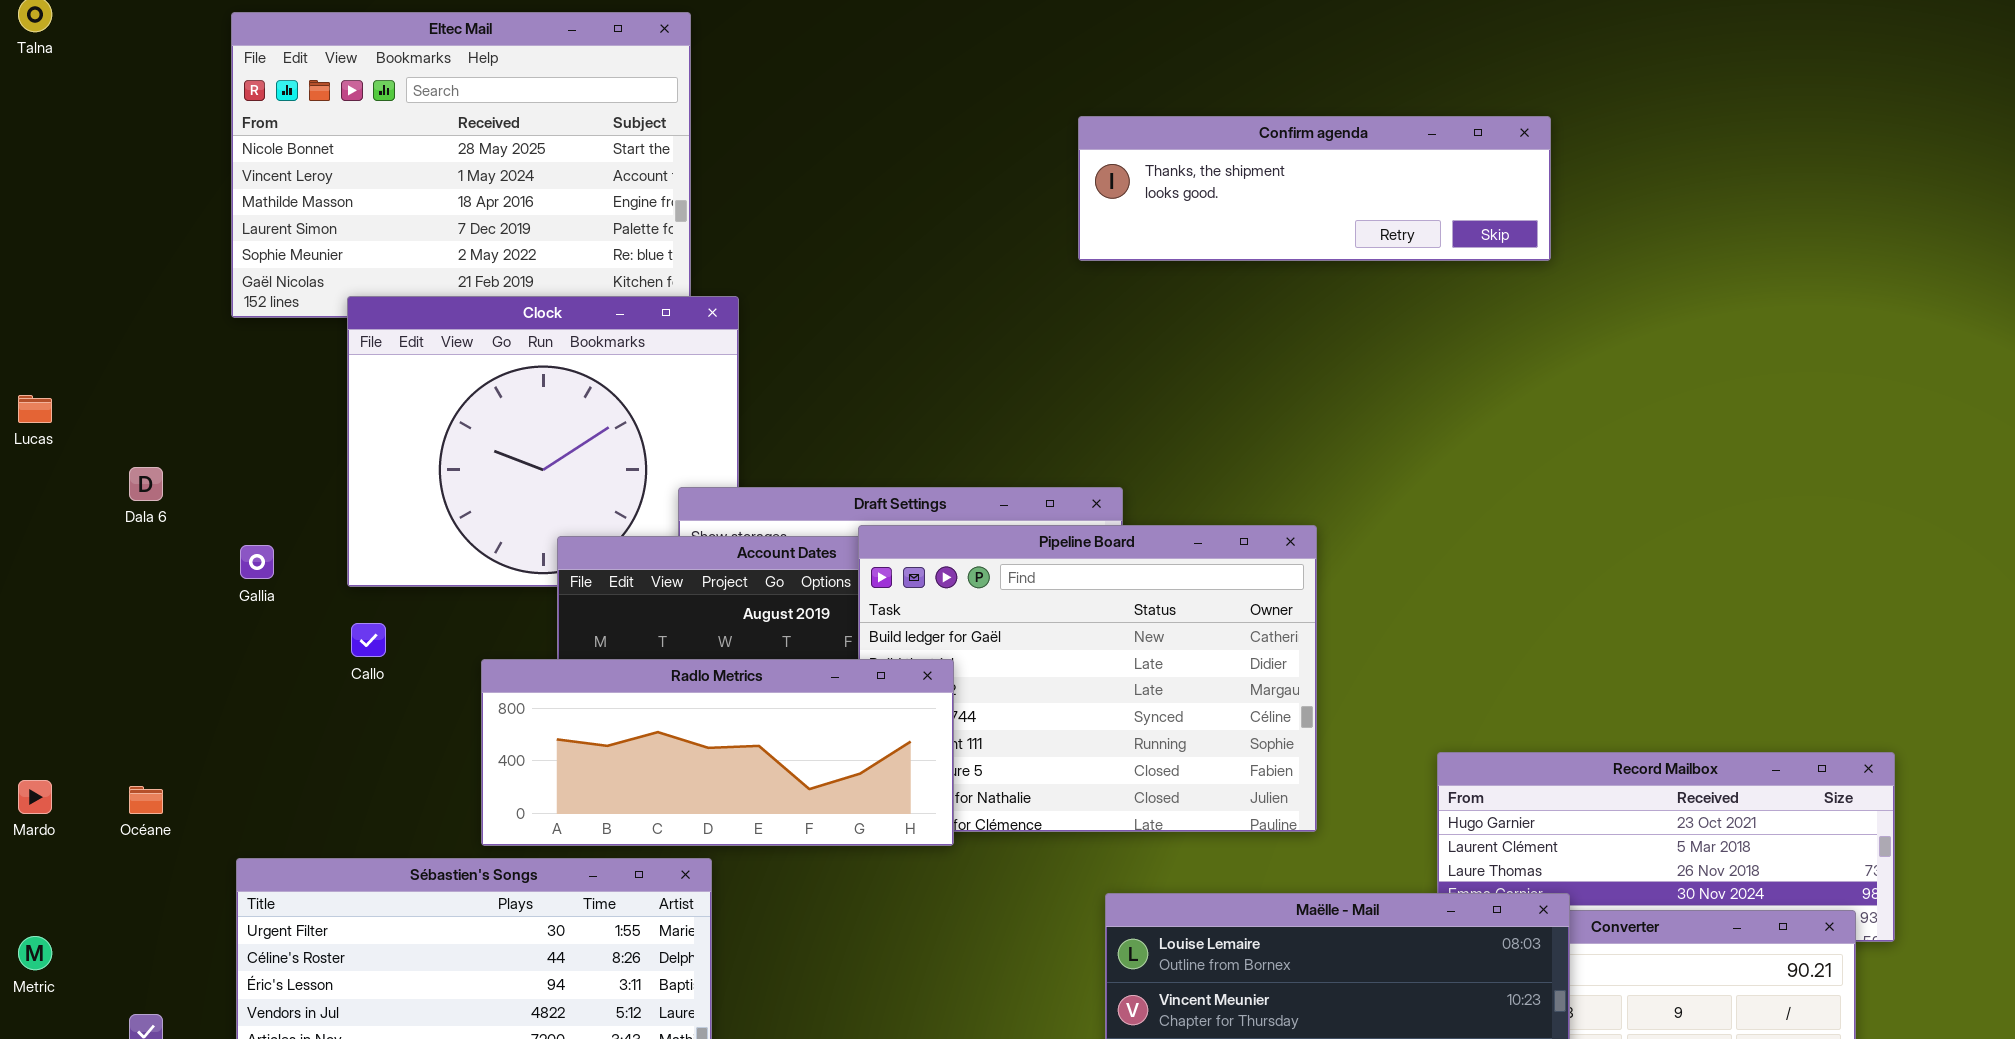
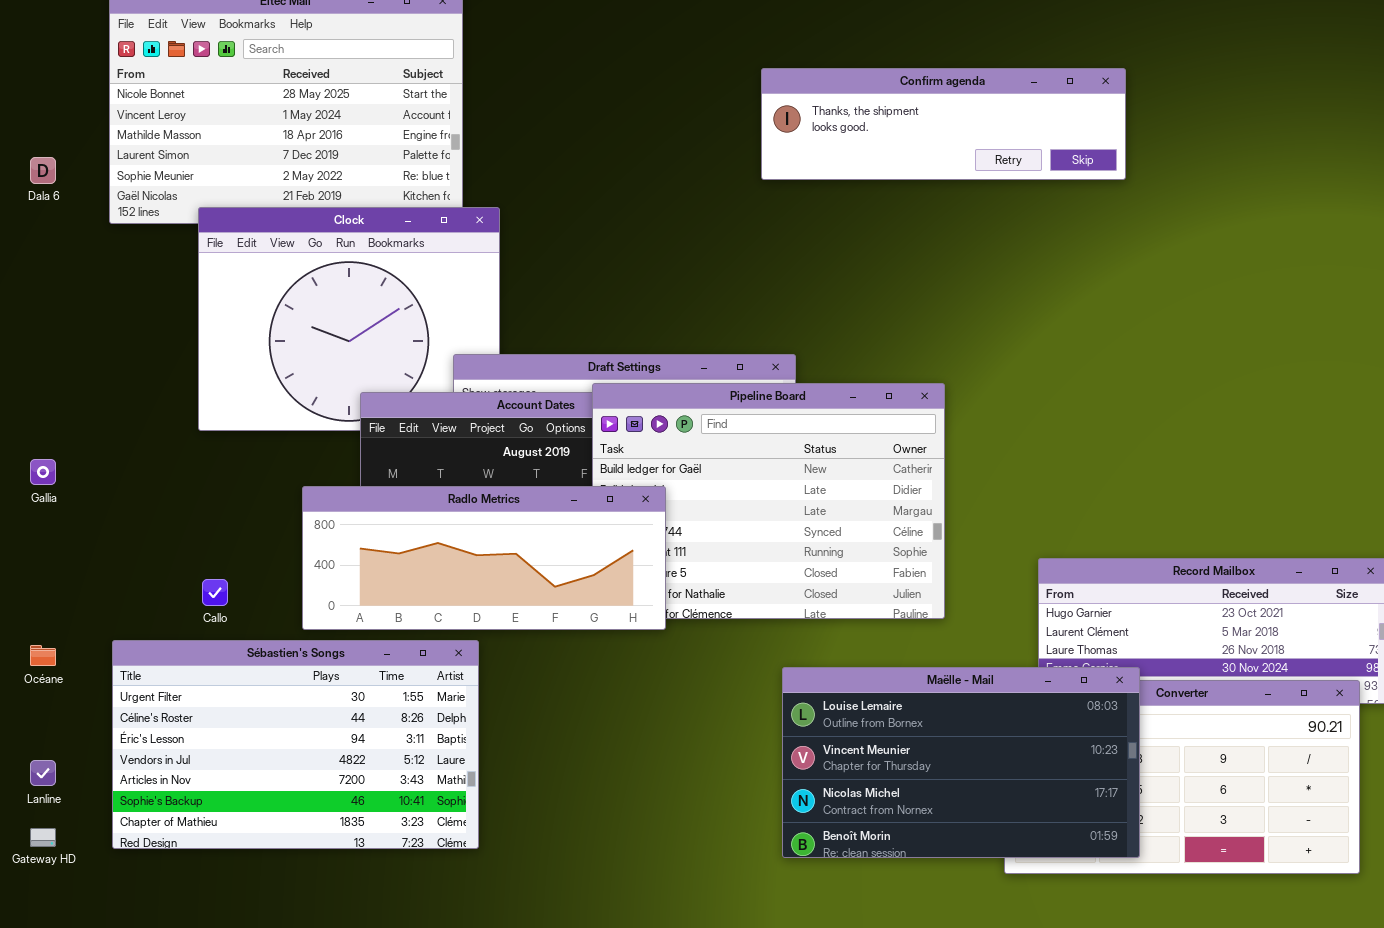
Dala 6: [129,467,163,501] -> [30,157,56,184], moved
Gallia: [240,545,274,579] -> [30,459,56,485], moved
Callo: [351,623,386,657] -> [202,579,228,606], moved
Océane: [129,786,163,814] -> [30,645,56,666], moved

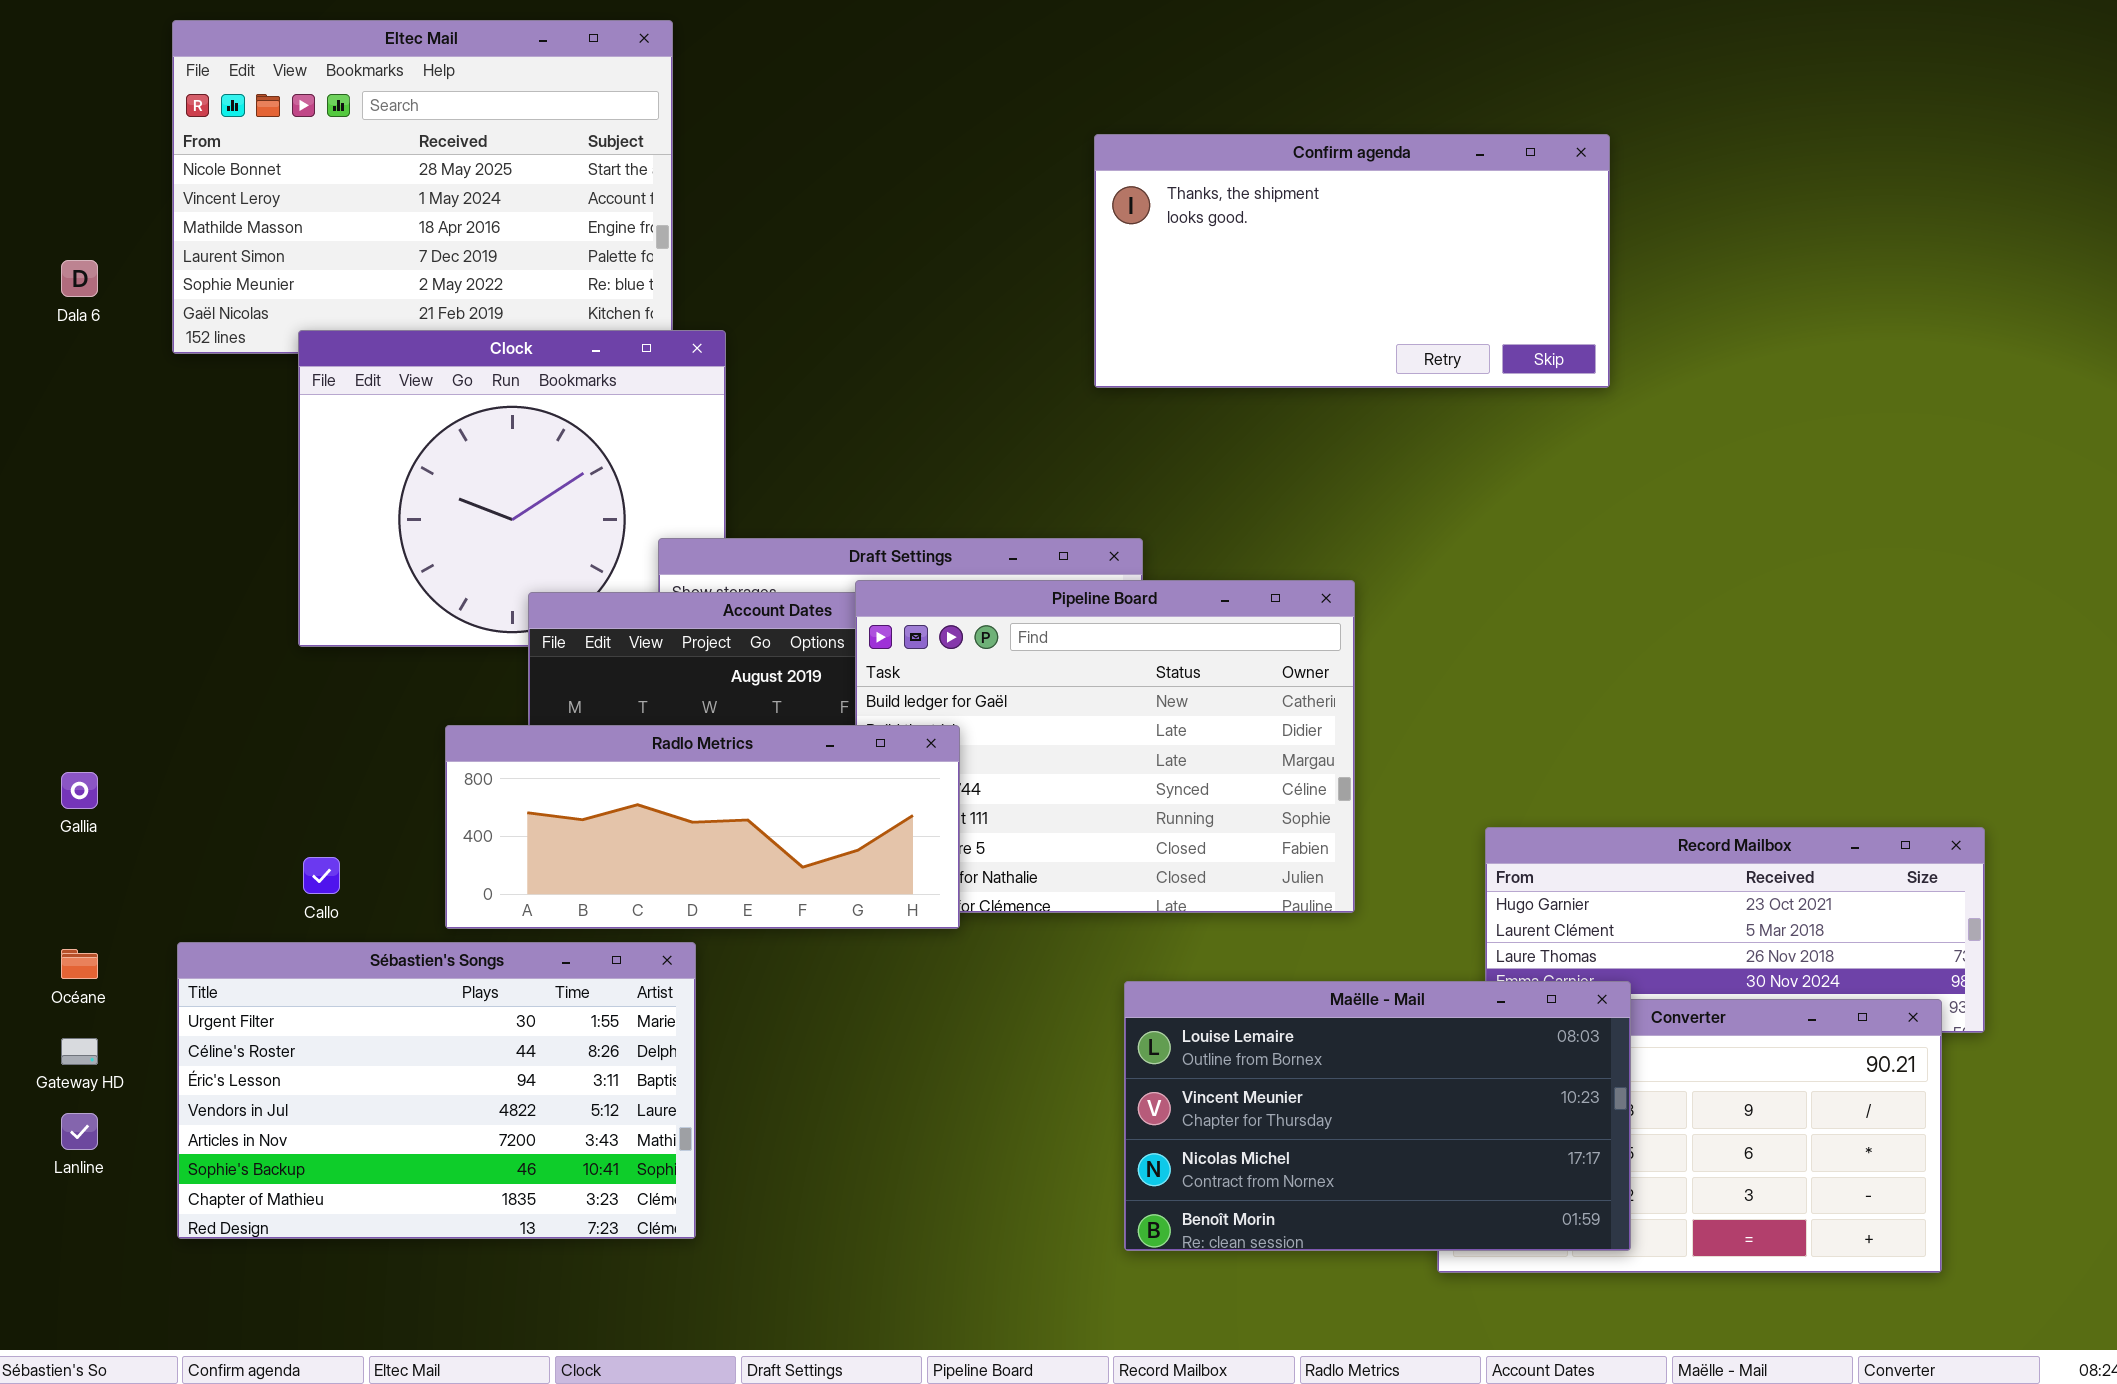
Confirm agenda: [761,68,1126,180] -> [1094,134,1610,388], resized
Gallia: [30,459,56,485] -> [61,772,98,809], moved
Gateway HD: [30,828,56,847] -> [61,1038,98,1065], moved

